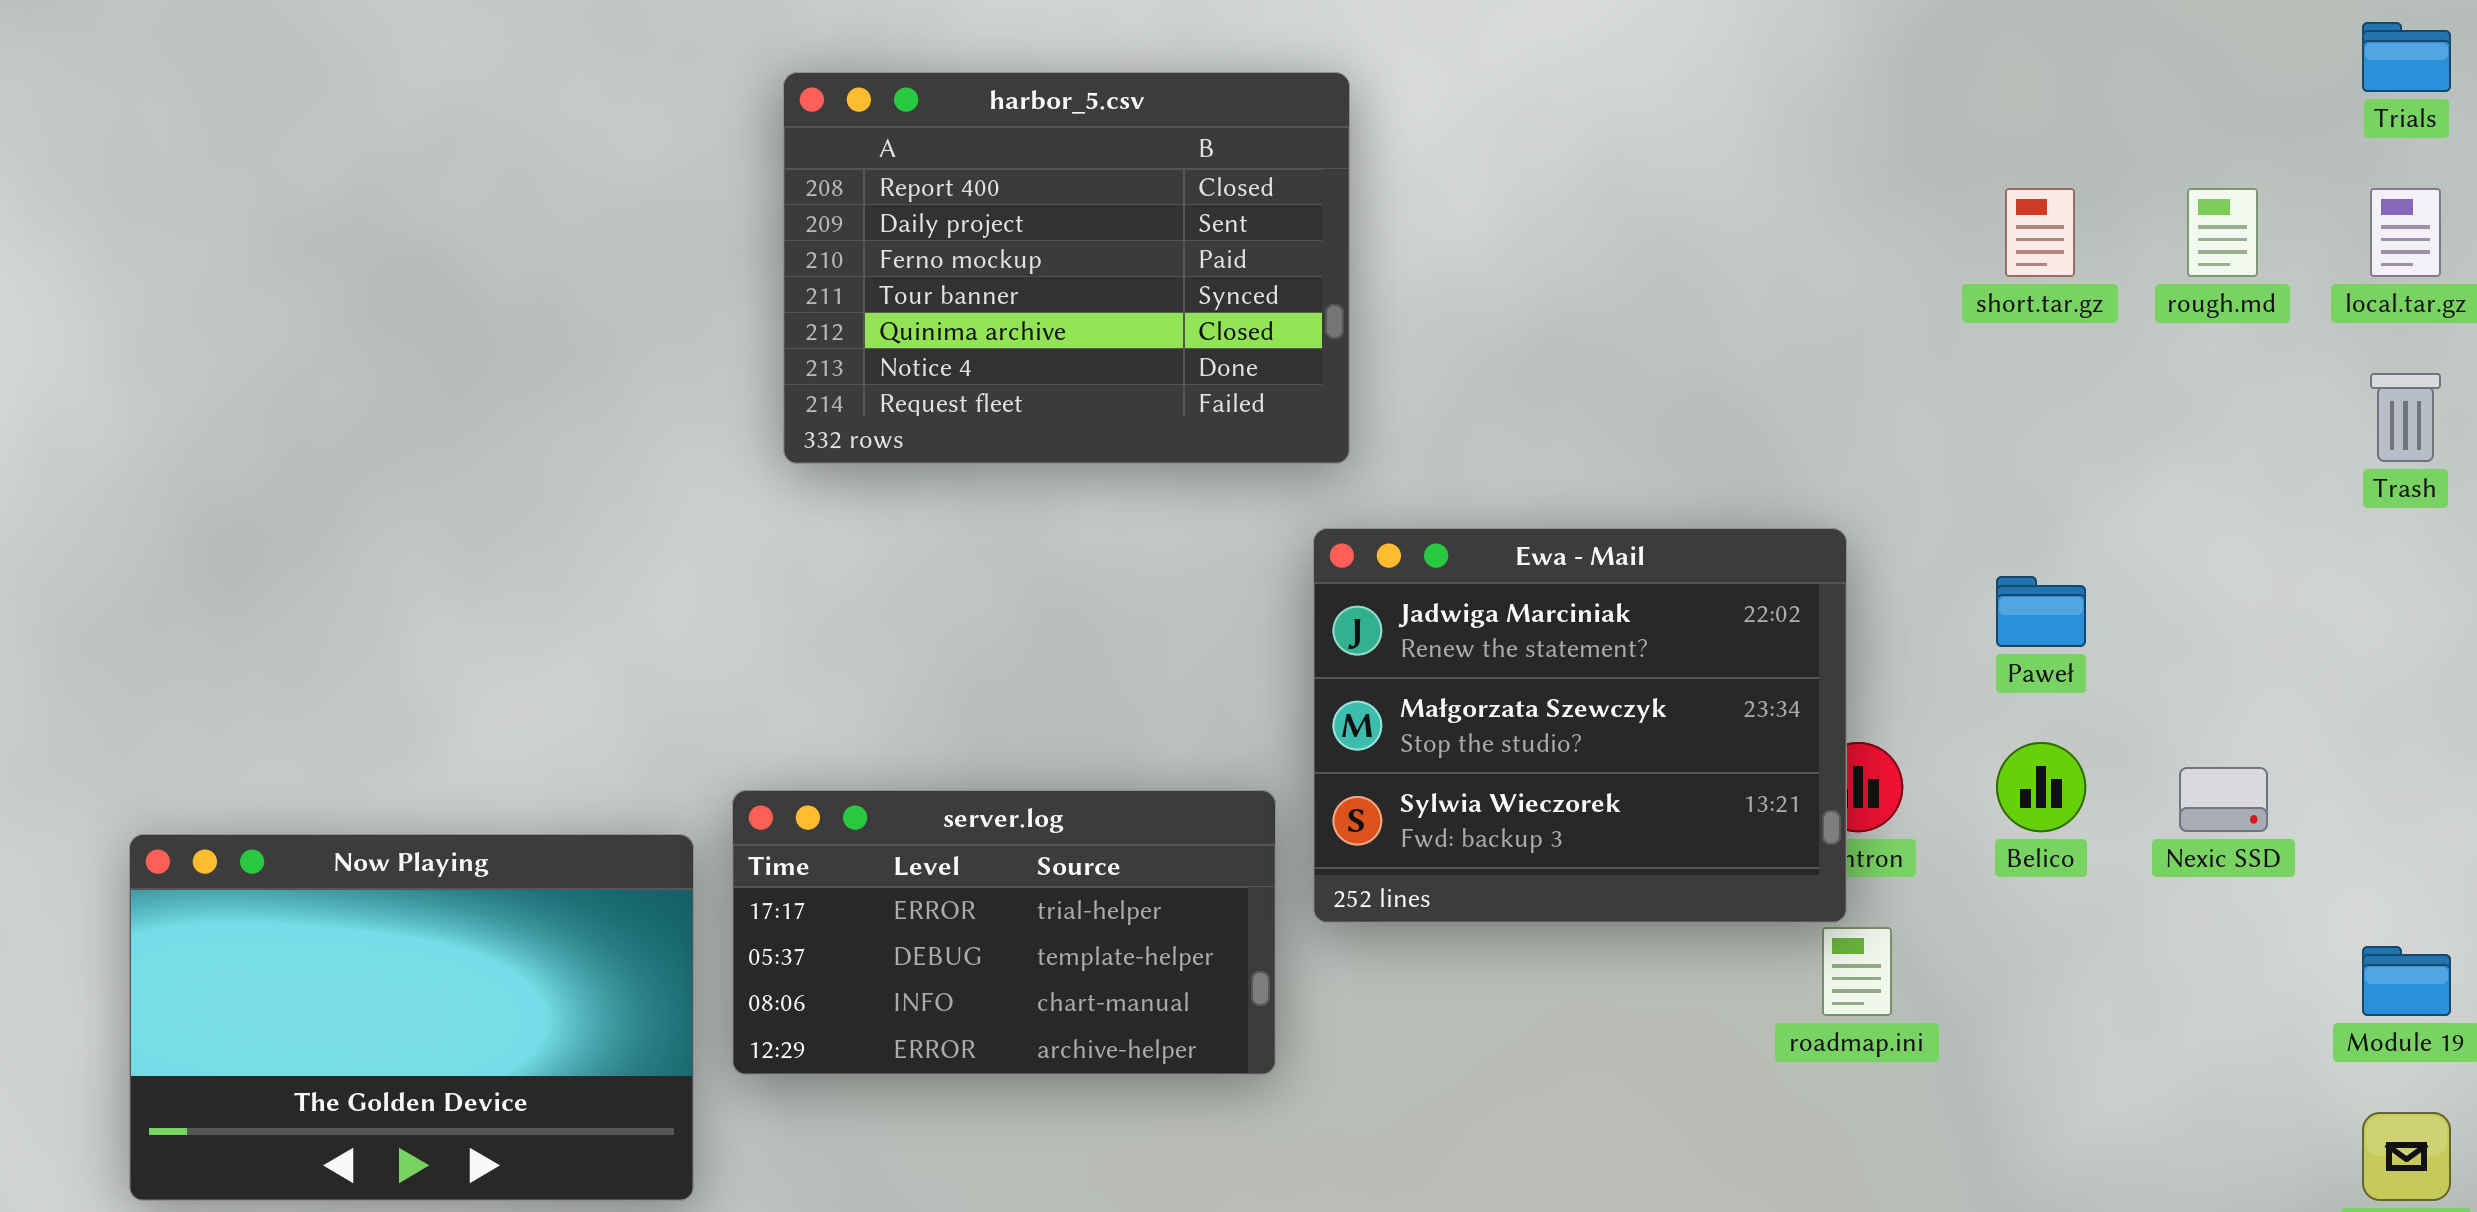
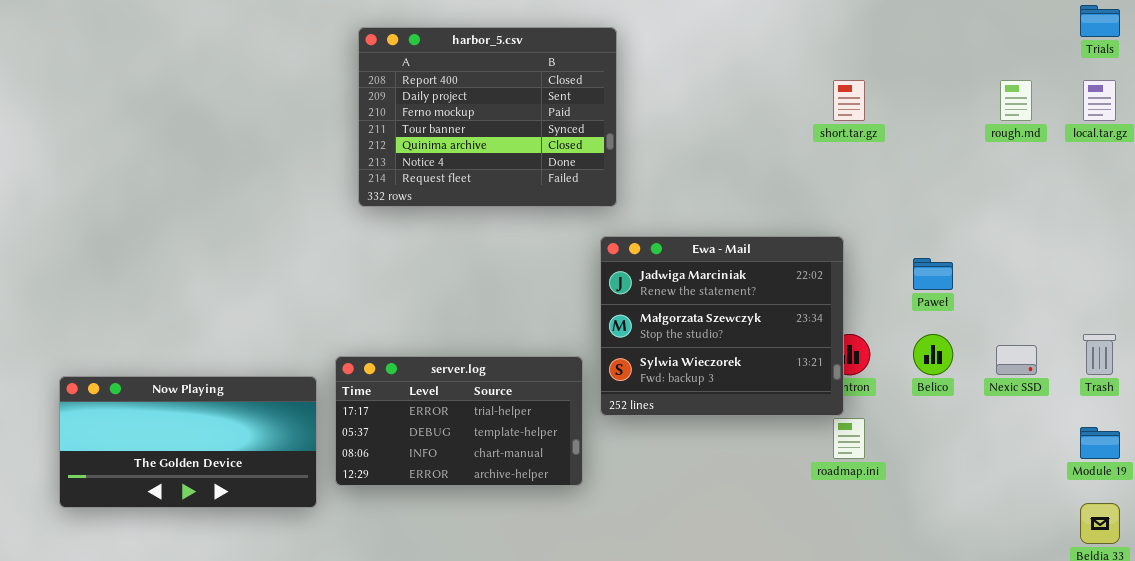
short.tar.gz: [2005,188,2075,277] -> [833,80,865,121], moved
Trash: [2370,373,2441,462] -> [1083,334,1116,375], moved
Now Playing: [129,834,694,1201] -> [59,376,317,508], resized

